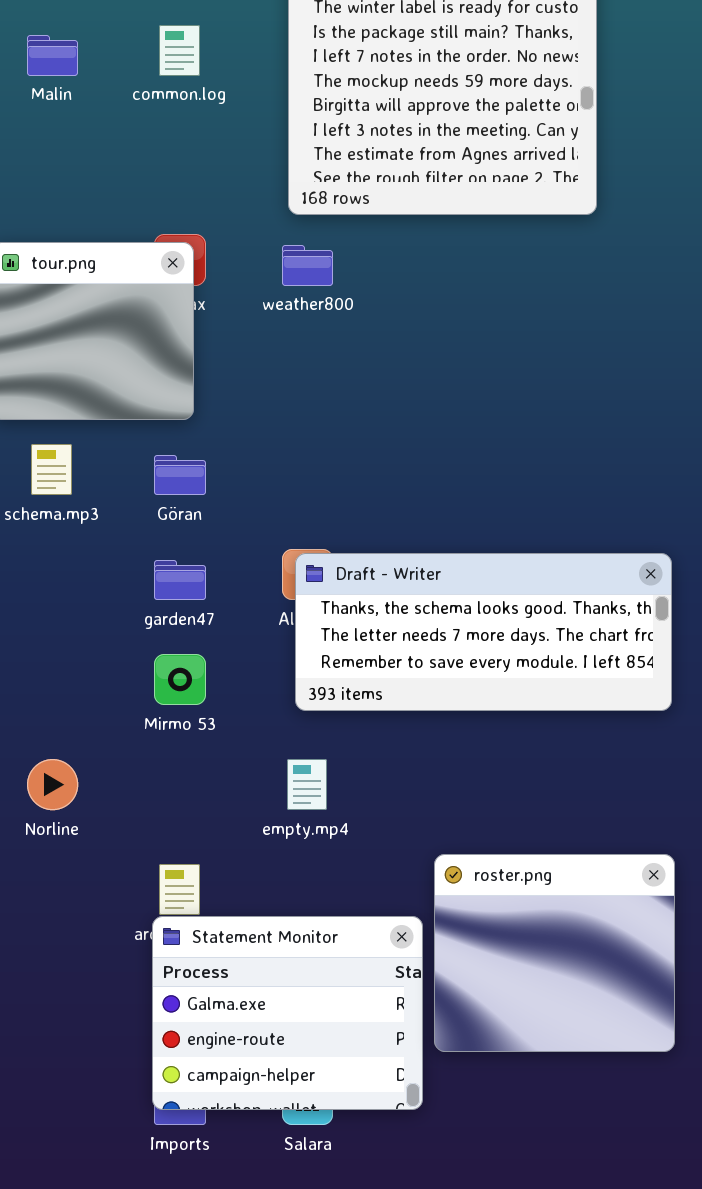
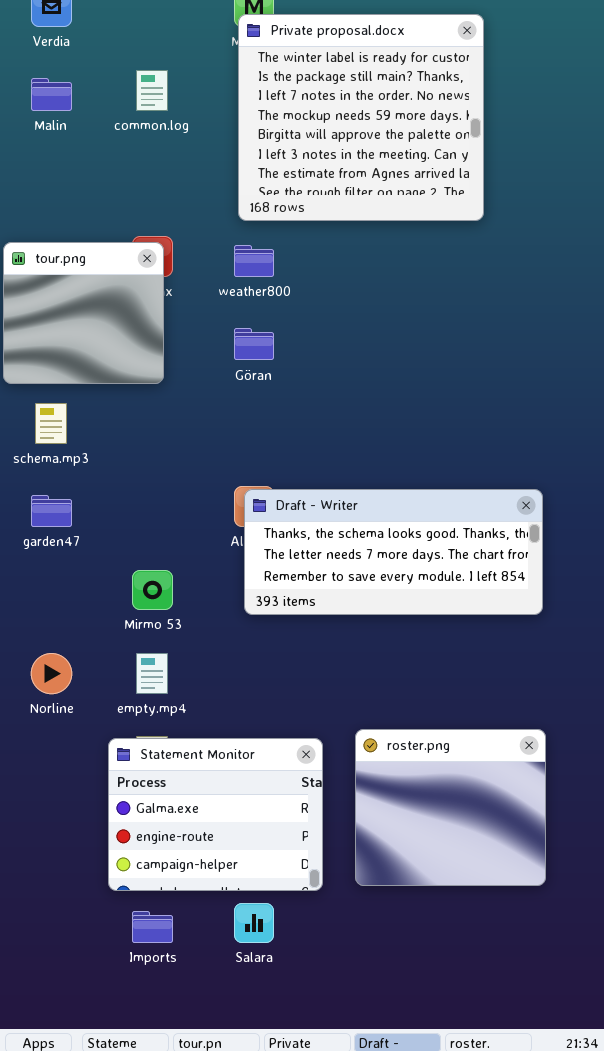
Göran: [154,455,206,495] -> [234,328,274,360], moved
garden47: [154,560,206,600] -> [31,495,72,527], moved
empty.mp4: [287,759,327,810] -> [136,653,168,694], moved
Statement Monitor: [152,916,423,1110] -> [108,738,323,891], moved

